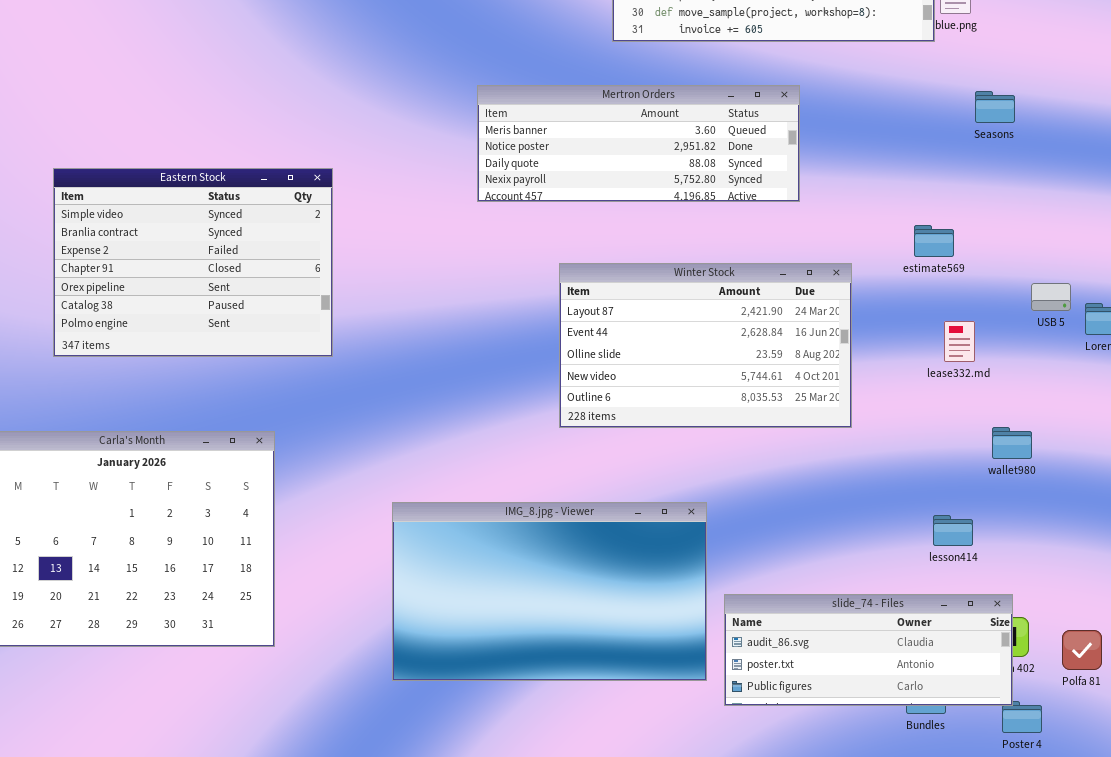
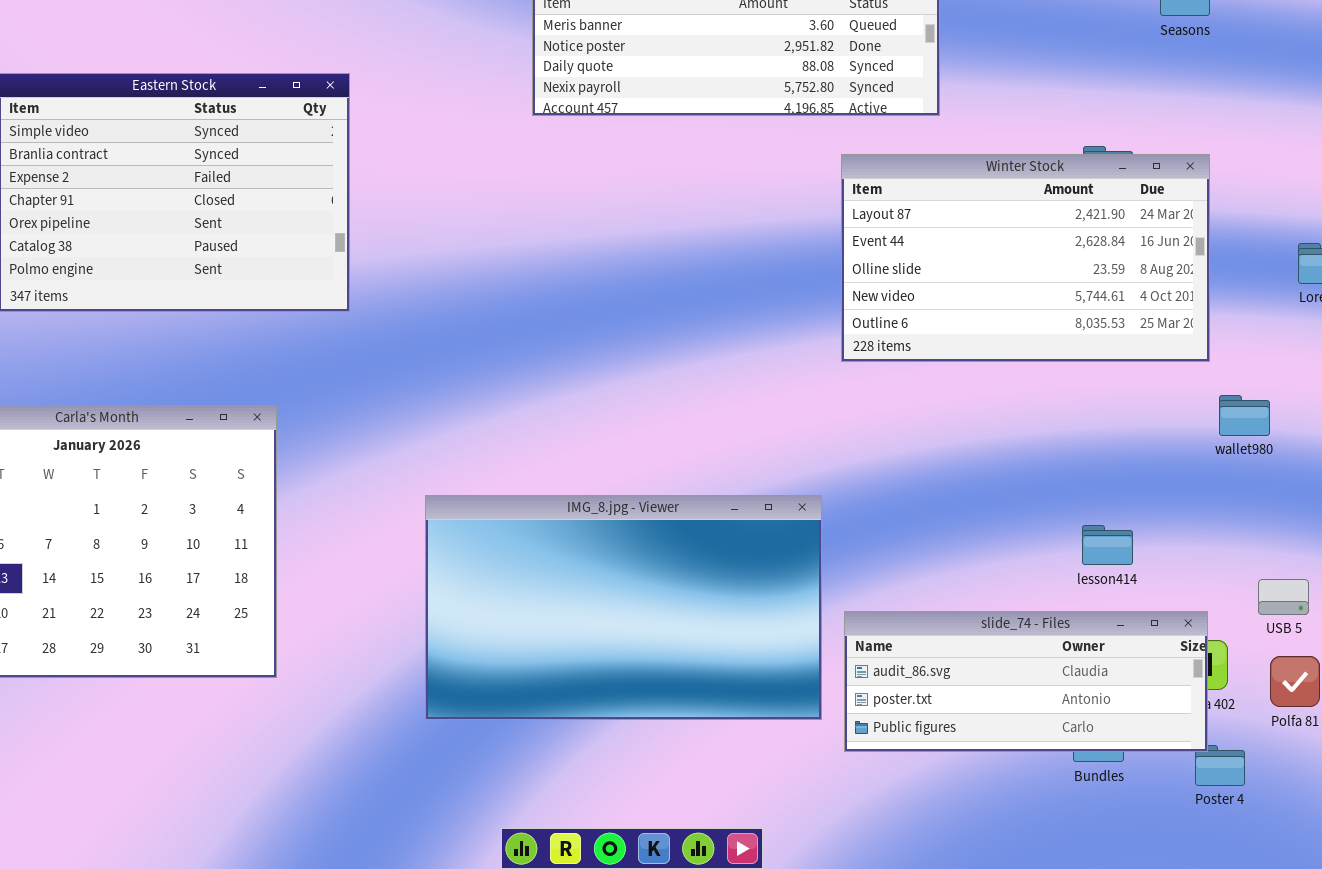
Winter Stock: [559,263,852,428] -> [841,154,1210,362], moved
USB 5: [1031,283,1071,311] -> [1258,579,1309,615], moved
wallet980: [992,427,1032,459] -> [1219,395,1270,436], moved
lesson414: [933,515,973,546] -> [1082,525,1133,565], moved

